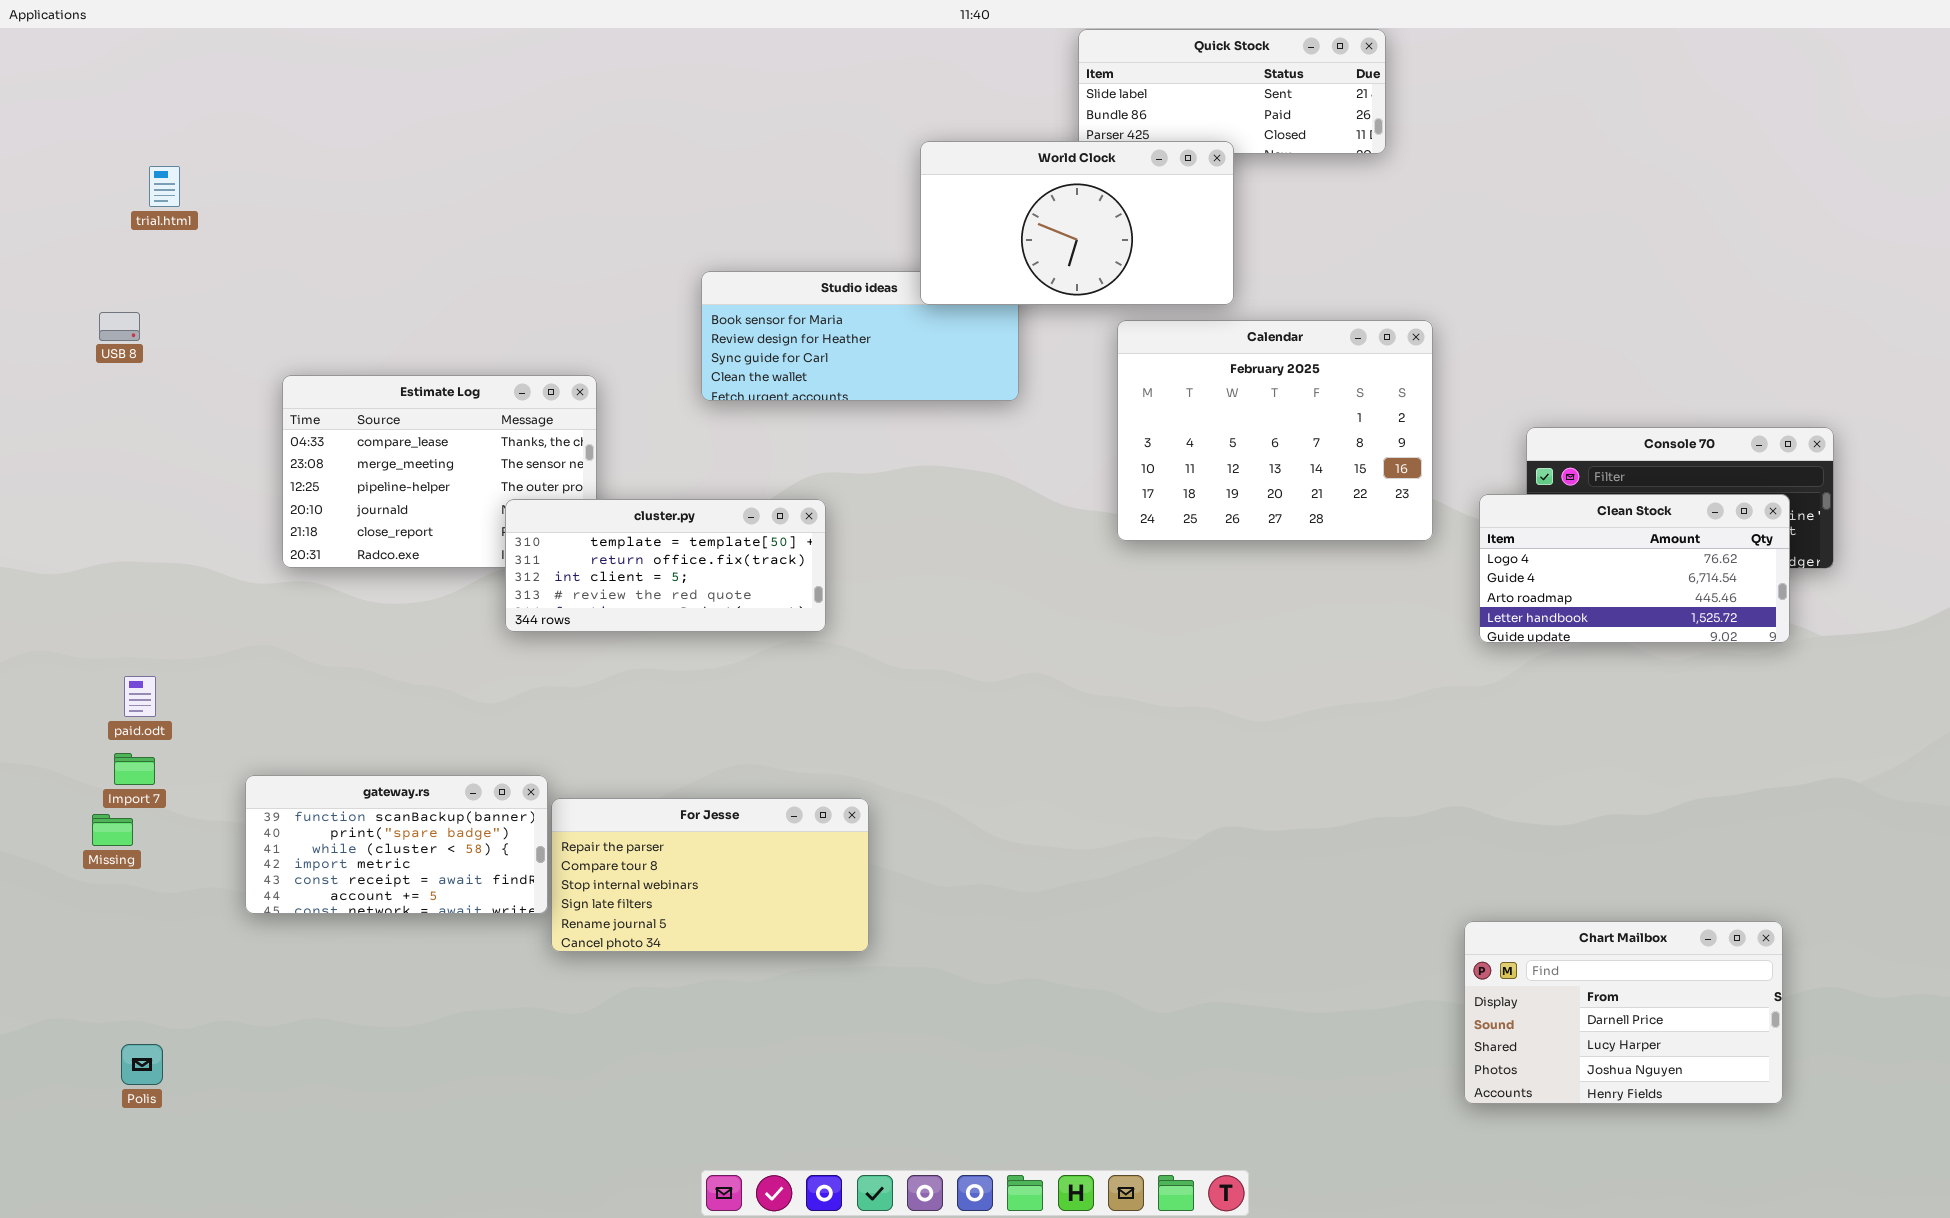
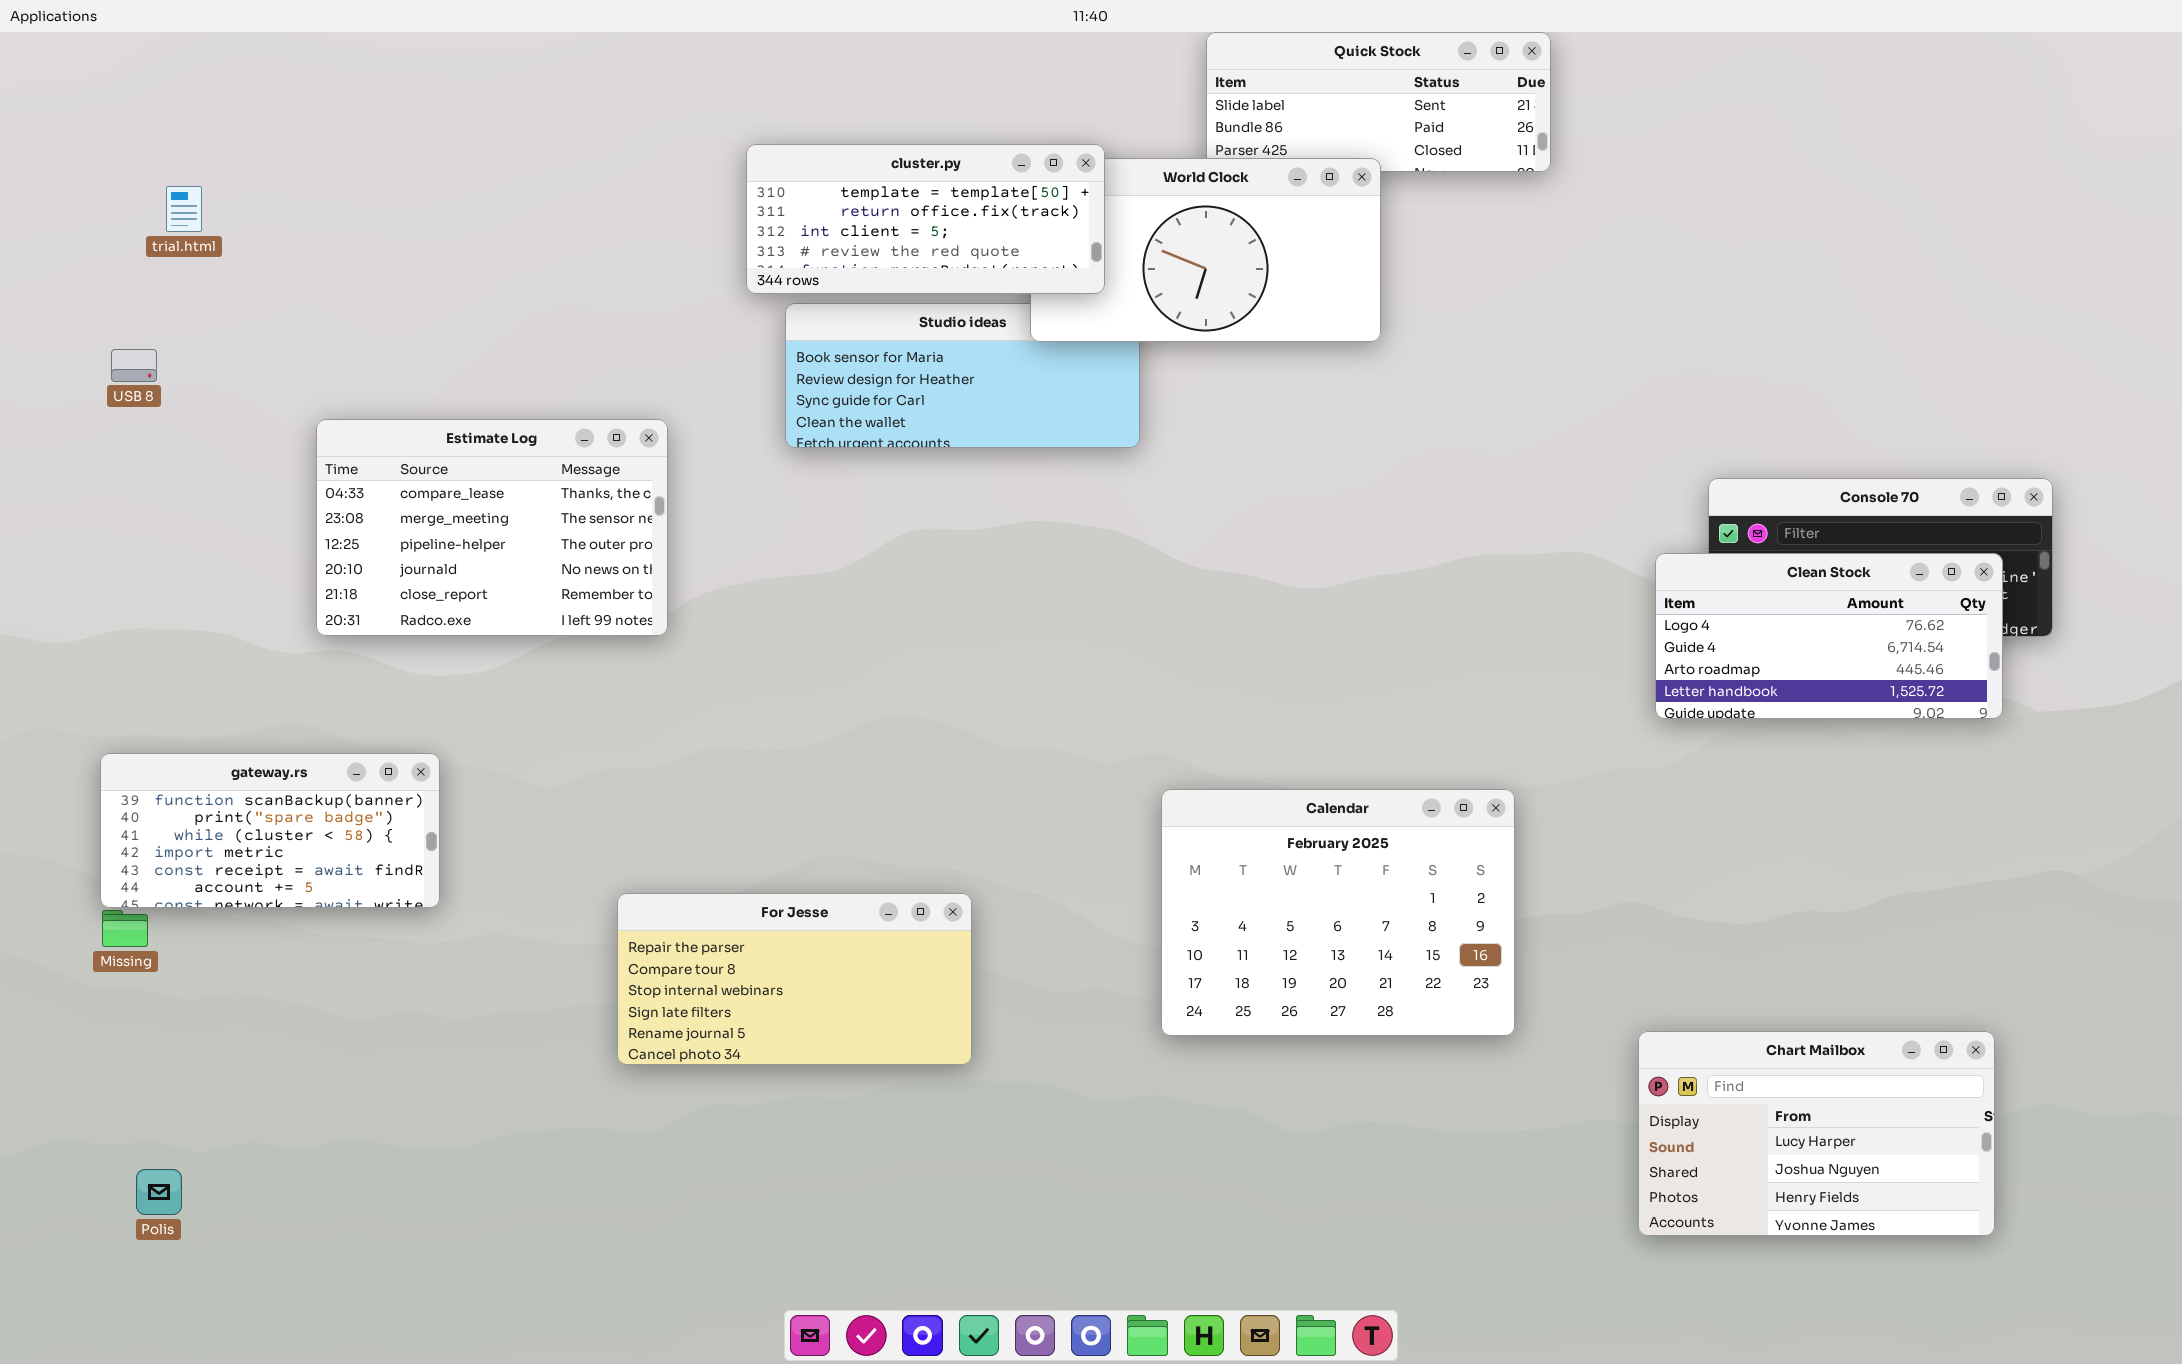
Calendar: [1117,320,1433,541] -> [1161,789,1515,1036], moved
cluster.py: [505,499,826,632] -> [746,144,1105,294], moved
gateway.rs: [245,775,548,914] -> [100,753,440,908], moved
Chart Mailbox: [1464,921,1783,1104] -> [1638,1031,1995,1236], scrolled down 1 row

